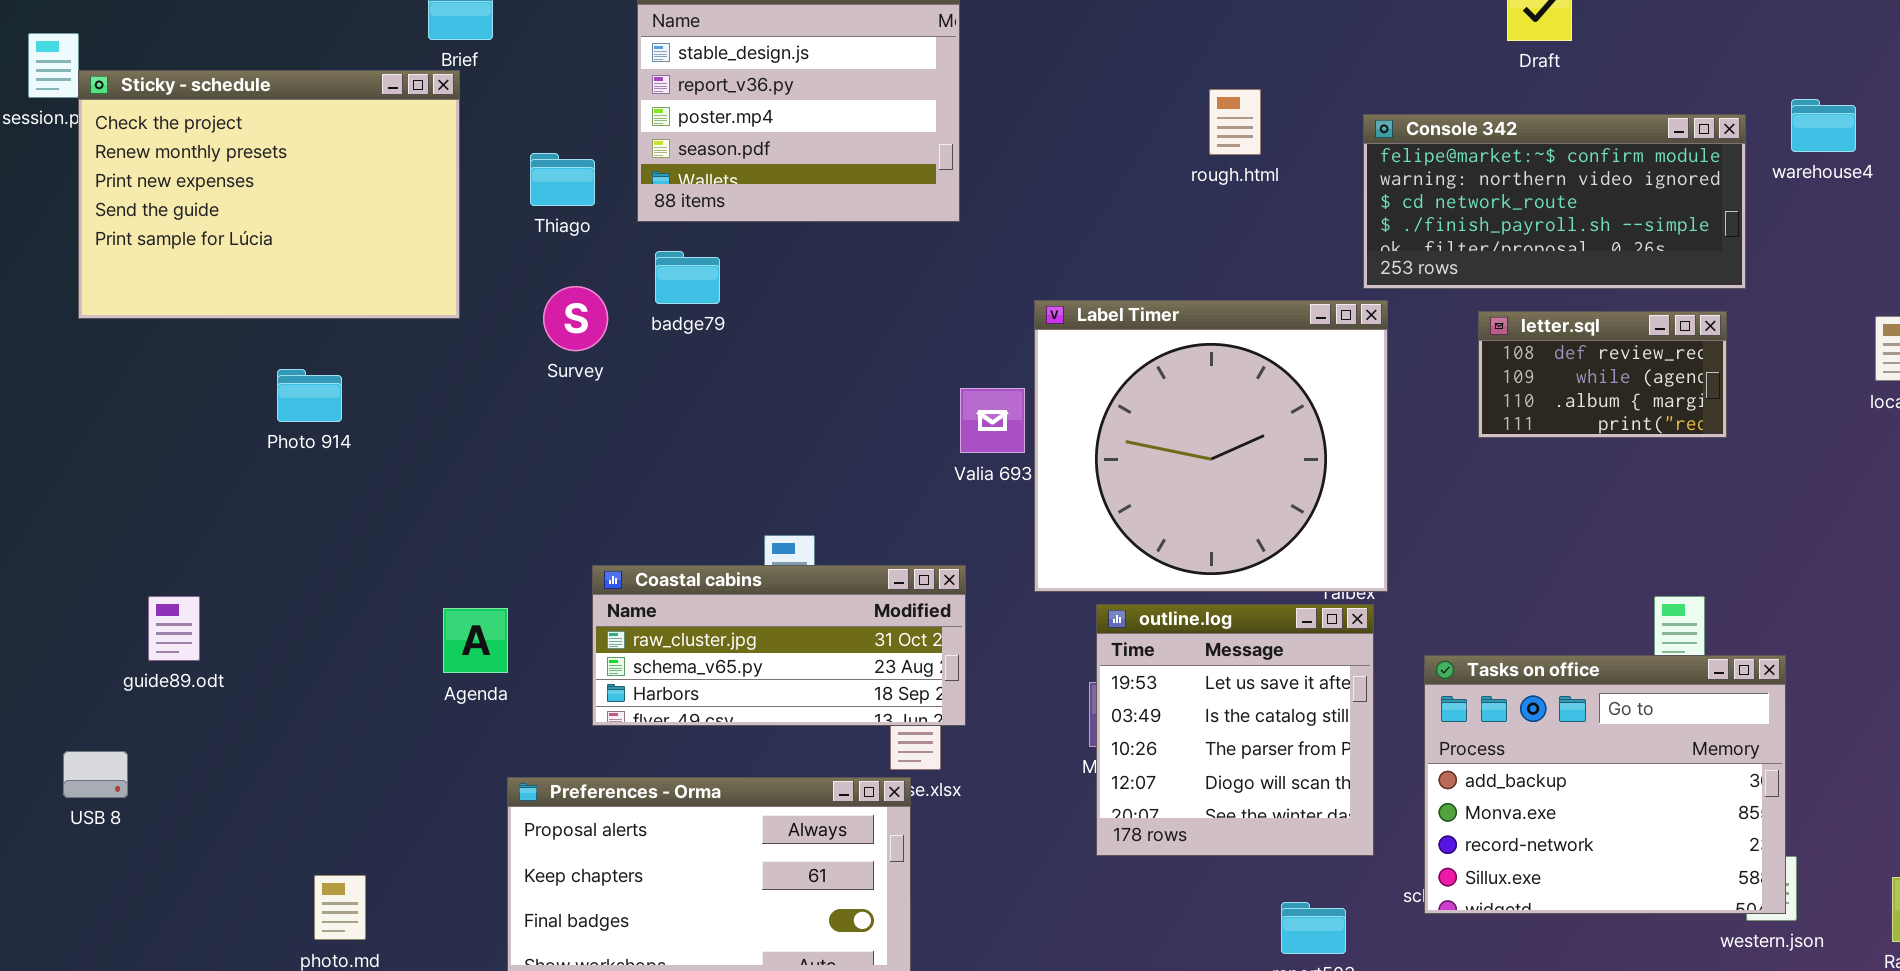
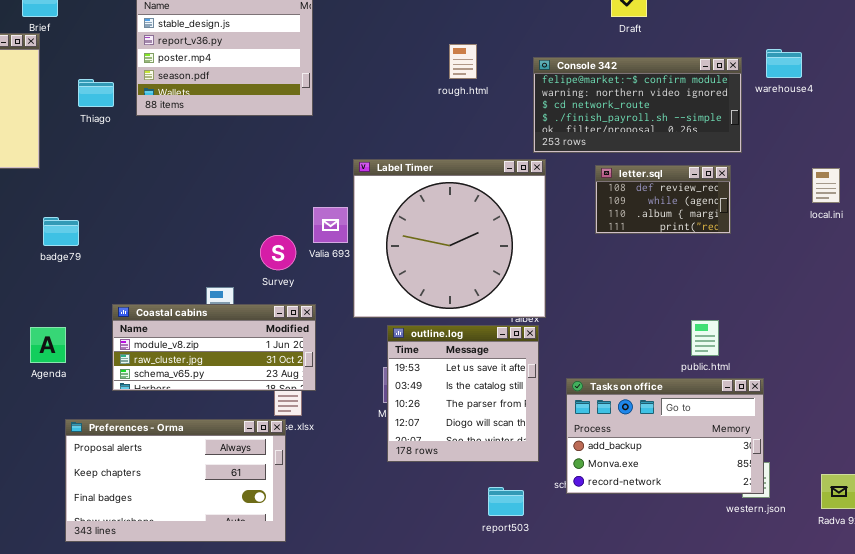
badge79: [655,251,720,304] -> [43,217,79,246], moved
Survey: [543,286,608,351] -> [260,235,296,270], moved
Coastal cabins: [592,565,966,726] -> [112,304,316,391], scrolled up 1 row
Tasks on office: [1424,655,1786,914] -> [566,378,764,494], resized

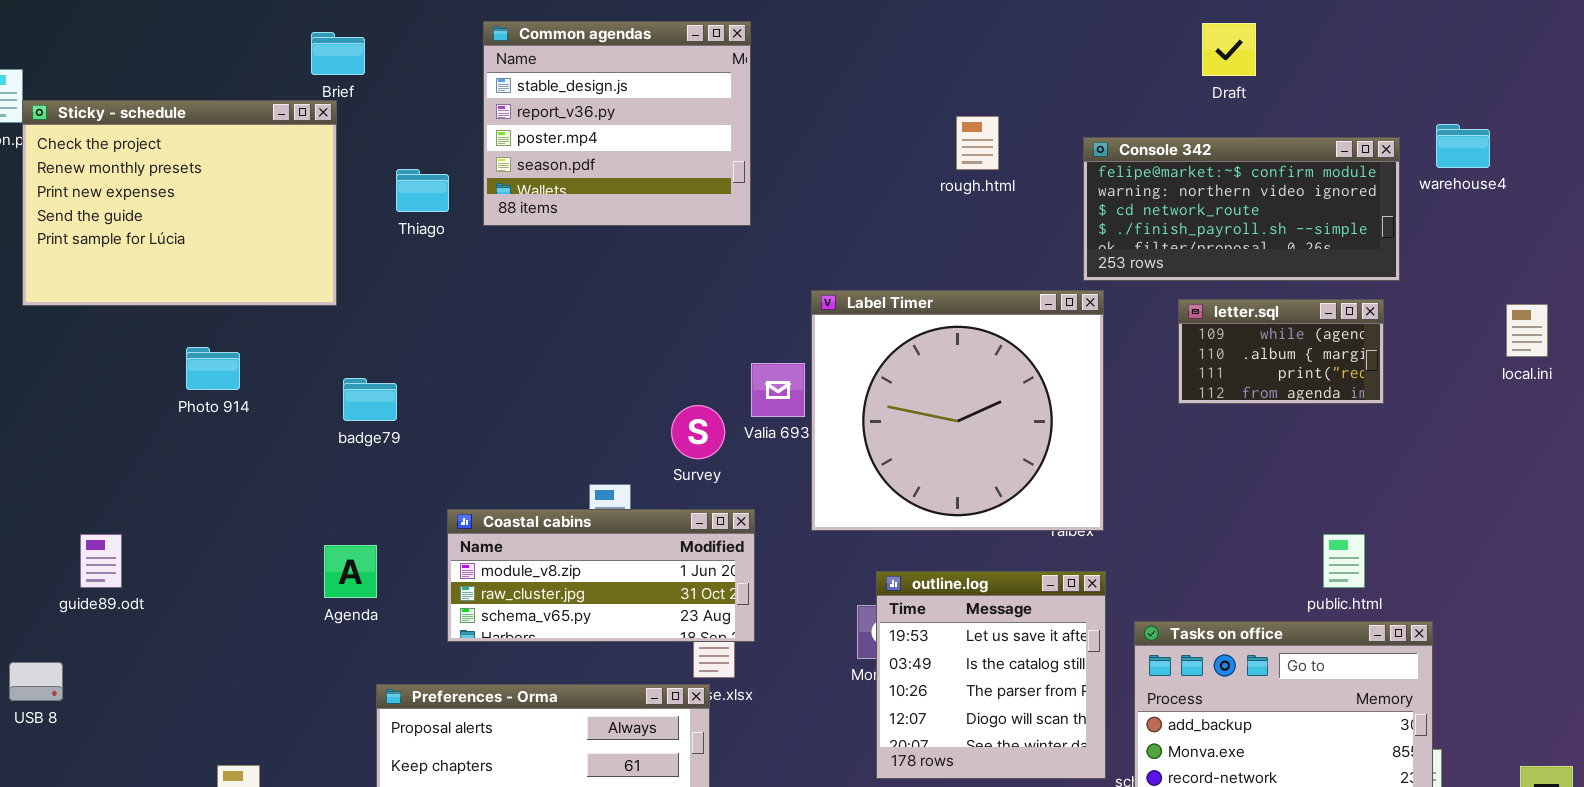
letter.sql: [595,165,731,234] -> [1178,299,1384,404], scrolled down 1 row
outline.log: [387,325,539,462] -> [876,571,1106,779], moved

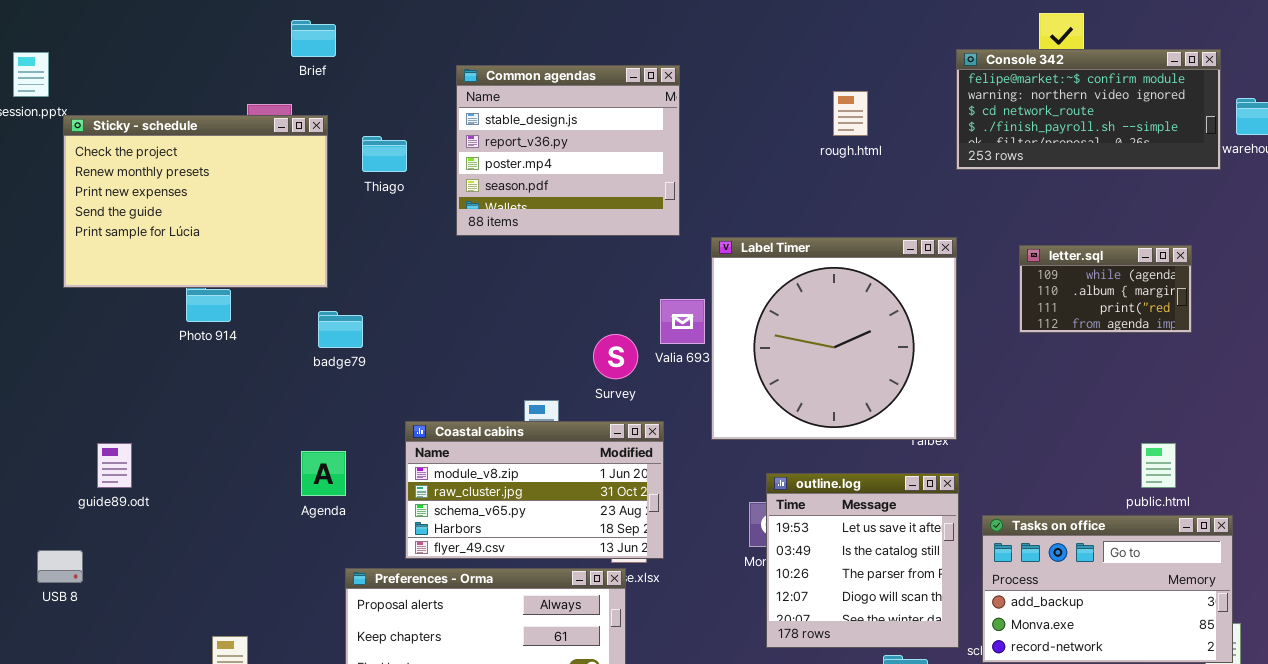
Common agendas: [483,21,751,226] -> [456,65,680,236], moved
Sticky - schedule: [22,100,337,306] -> [63,115,328,288], moved
Console 342: [1083,137,1400,281] -> [956,49,1221,170], moved
Coastal cabins: [447,509,755,642] -> [405,421,664,559], resized

